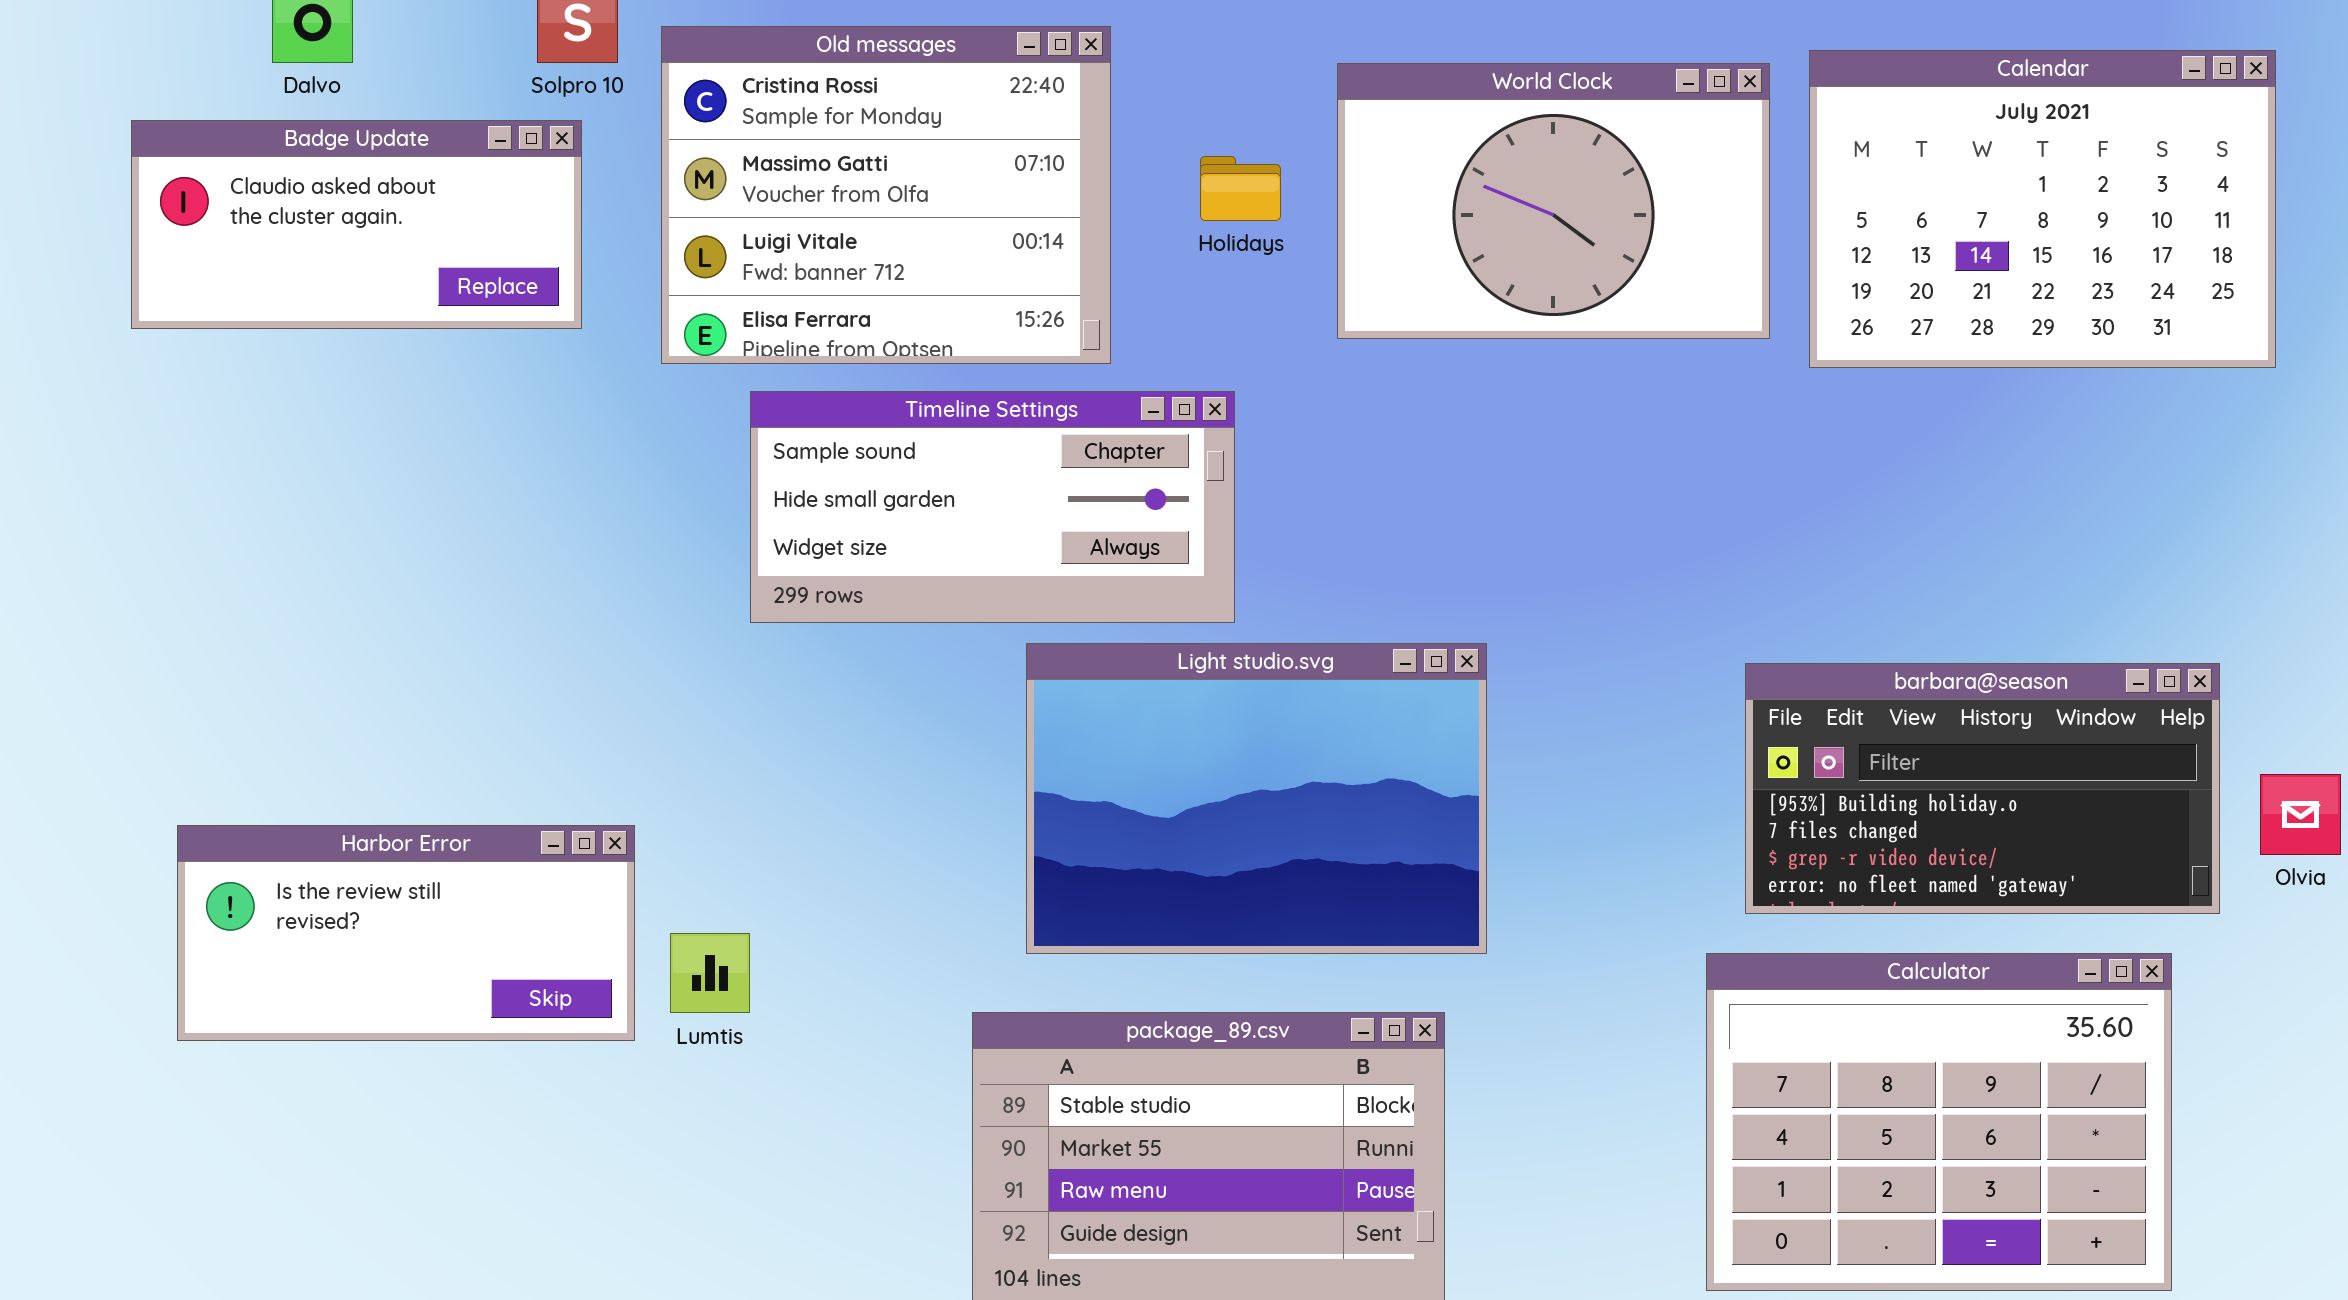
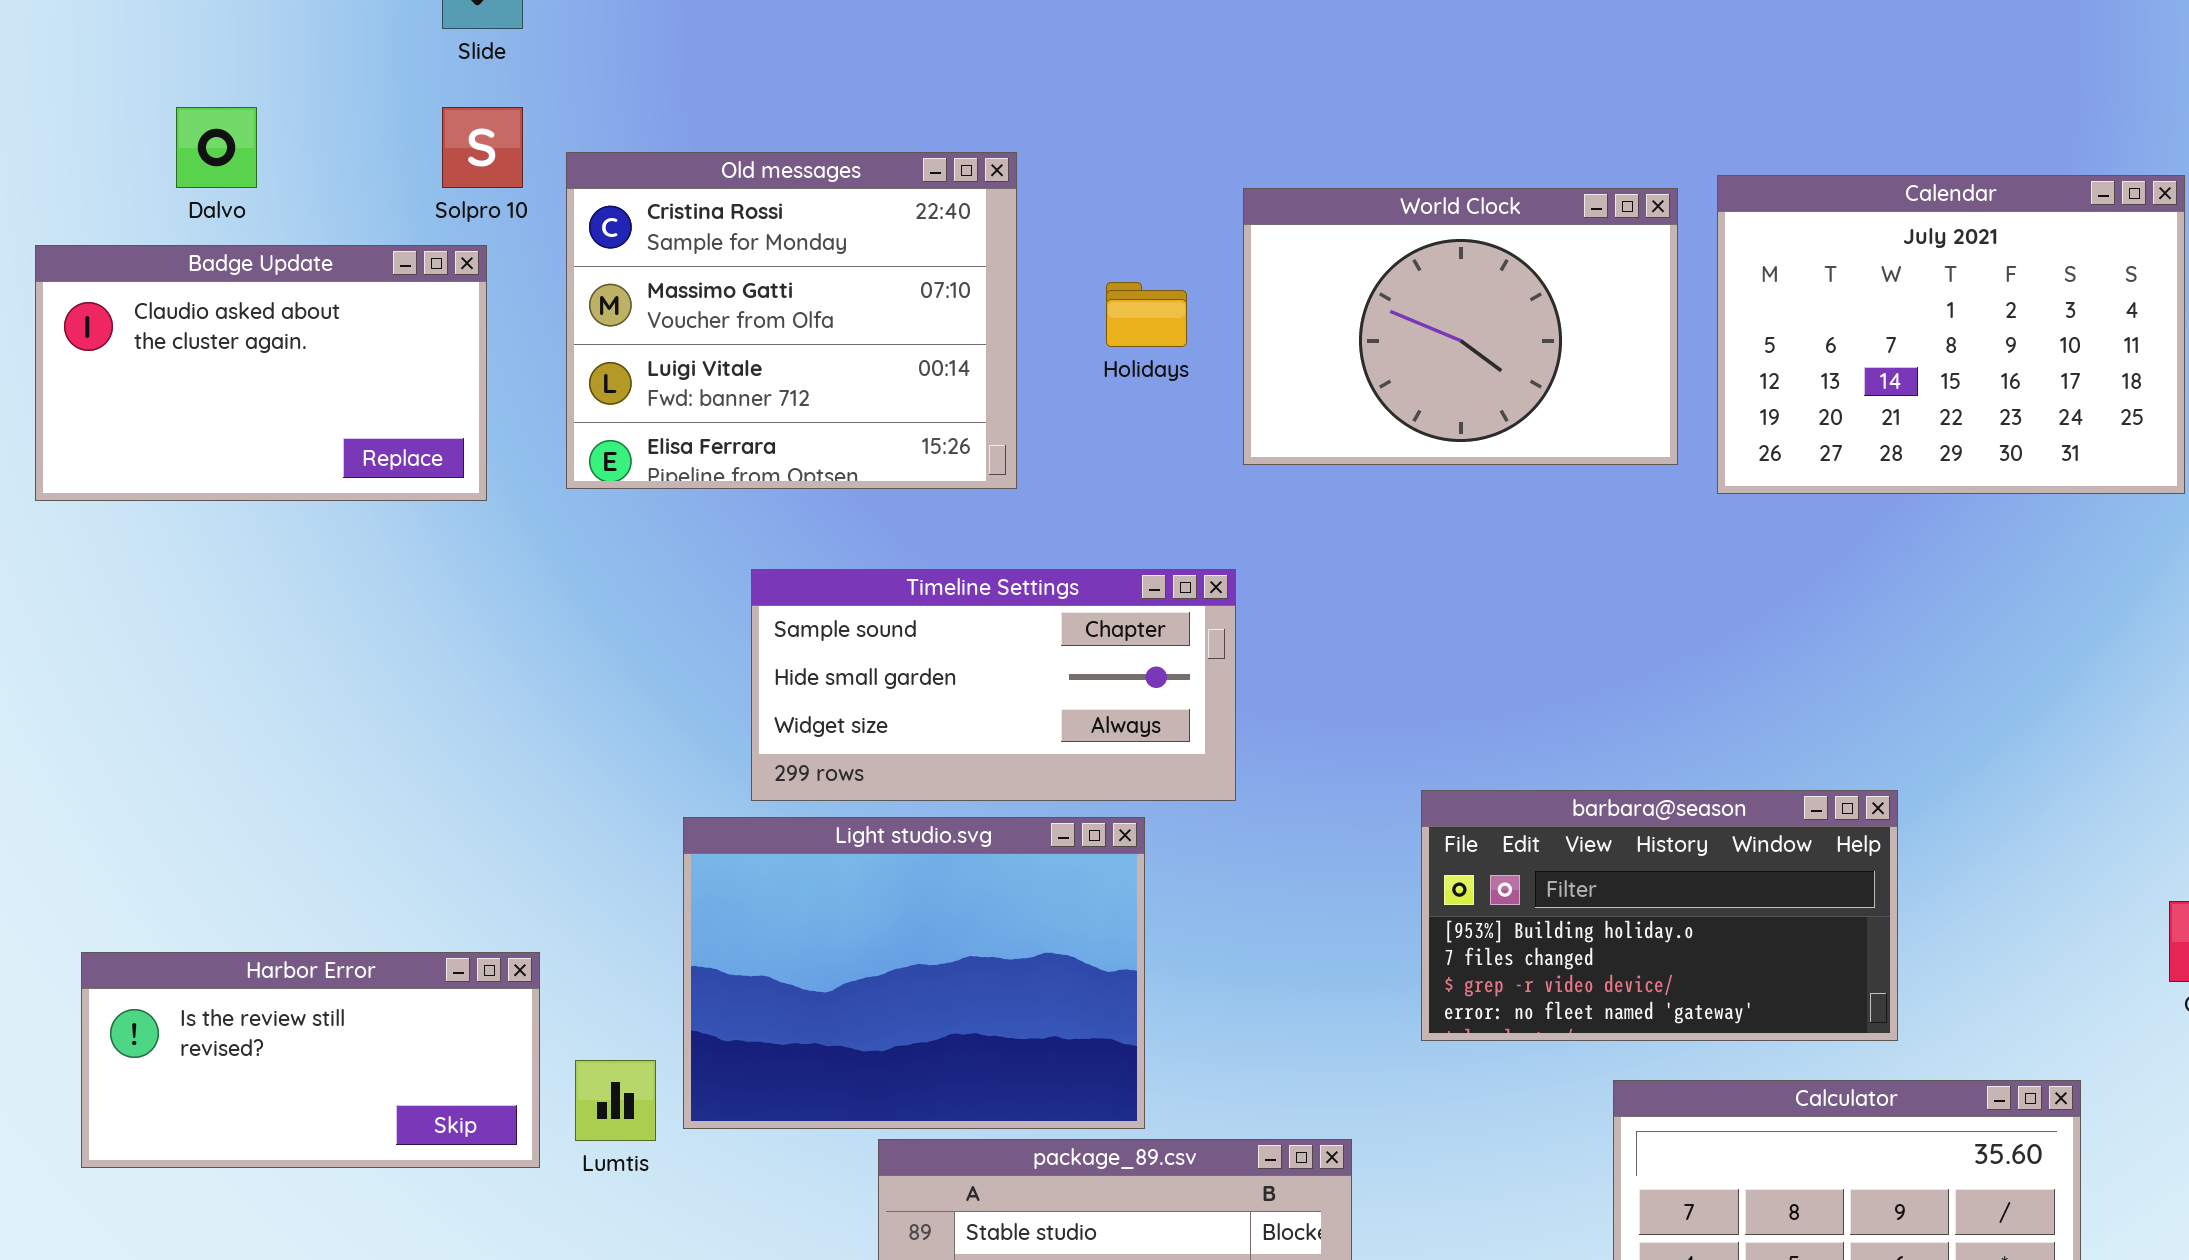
Badge Update: [131,120,582,329] -> [35,245,487,501], resized
Timeline Settings: [750,391,1235,623] -> [751,569,1236,801], moved
Light studio.svg: [1026,643,1487,954] -> [683,817,1145,1129], moved
barbara@season: [1745,663,2220,914] -> [1421,790,1898,1041], moved

